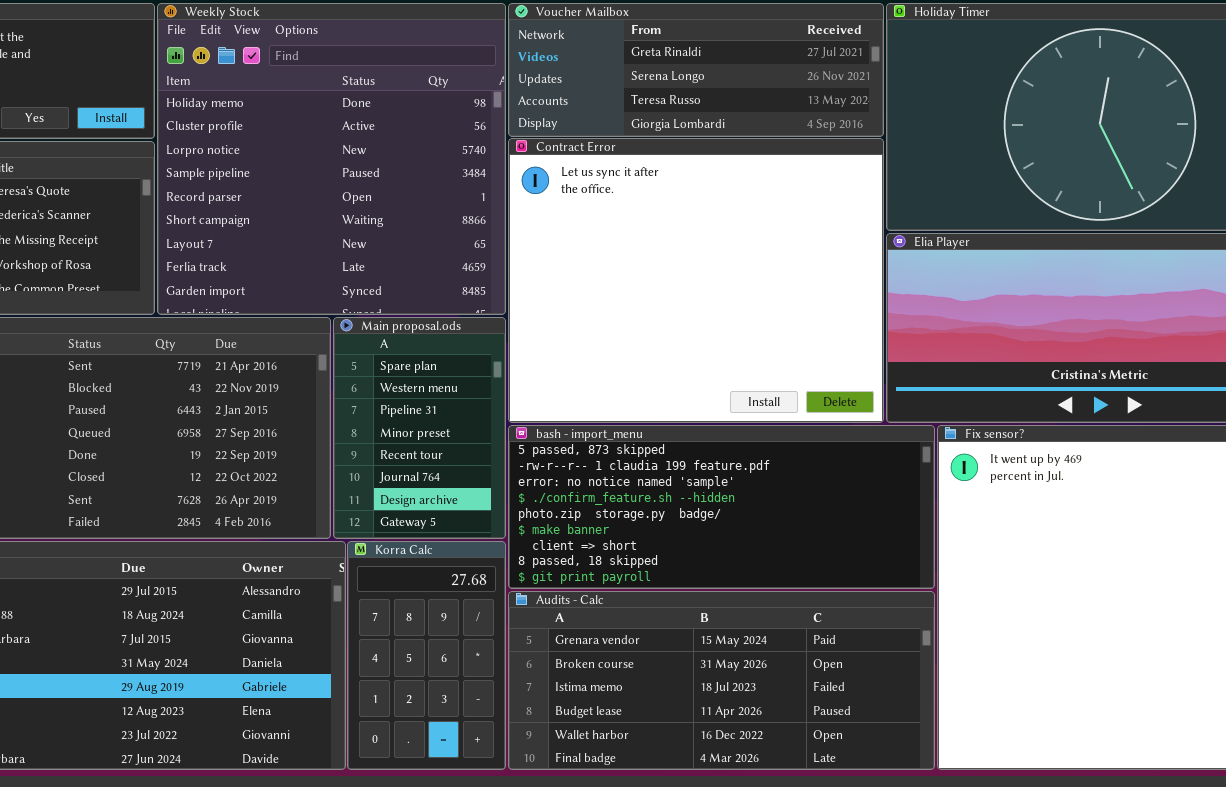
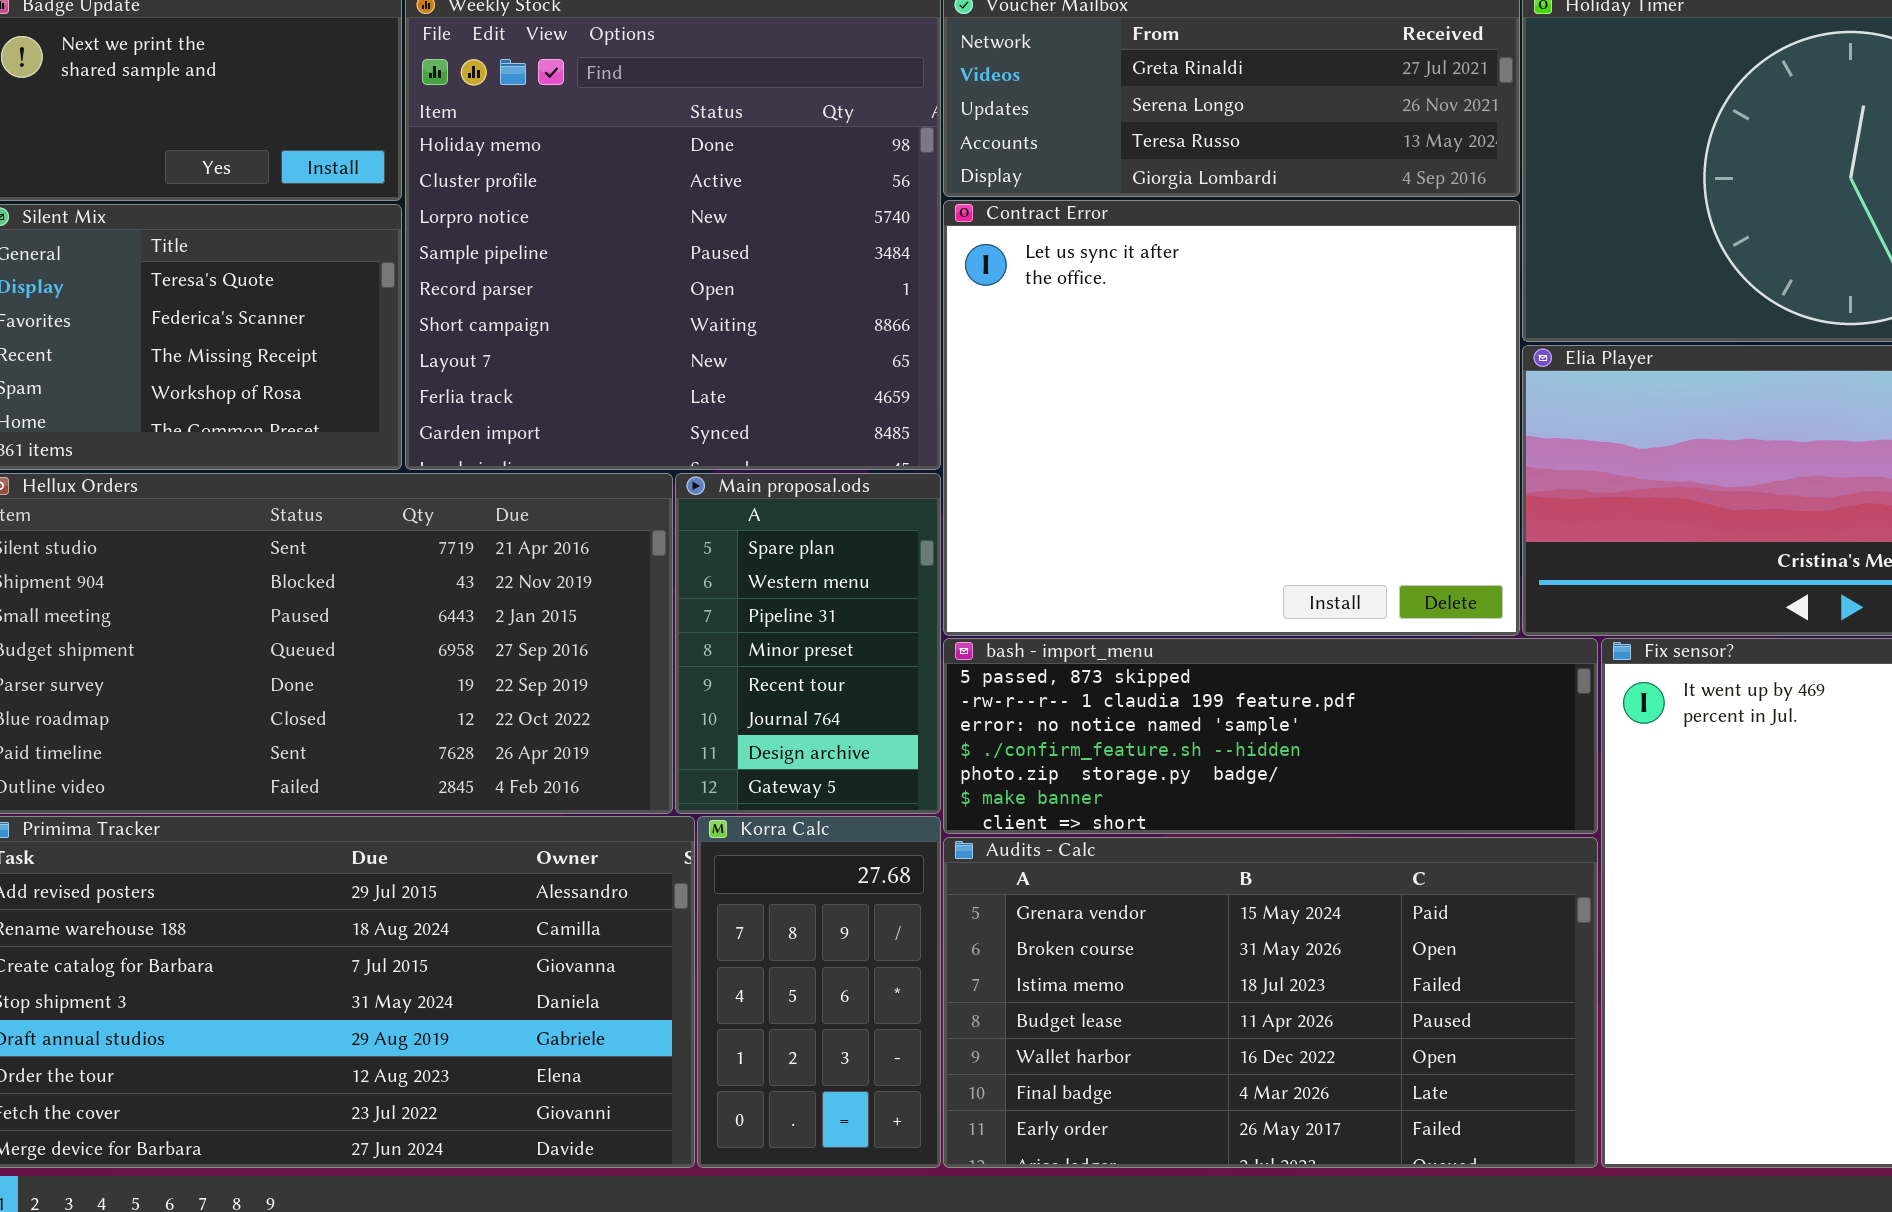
bash - import_menu: [508,425,935,589] -> [943,638,1598,834], resized
Audits - Calc: [508,591,935,770] -> [943,837,1598,1168], resized

